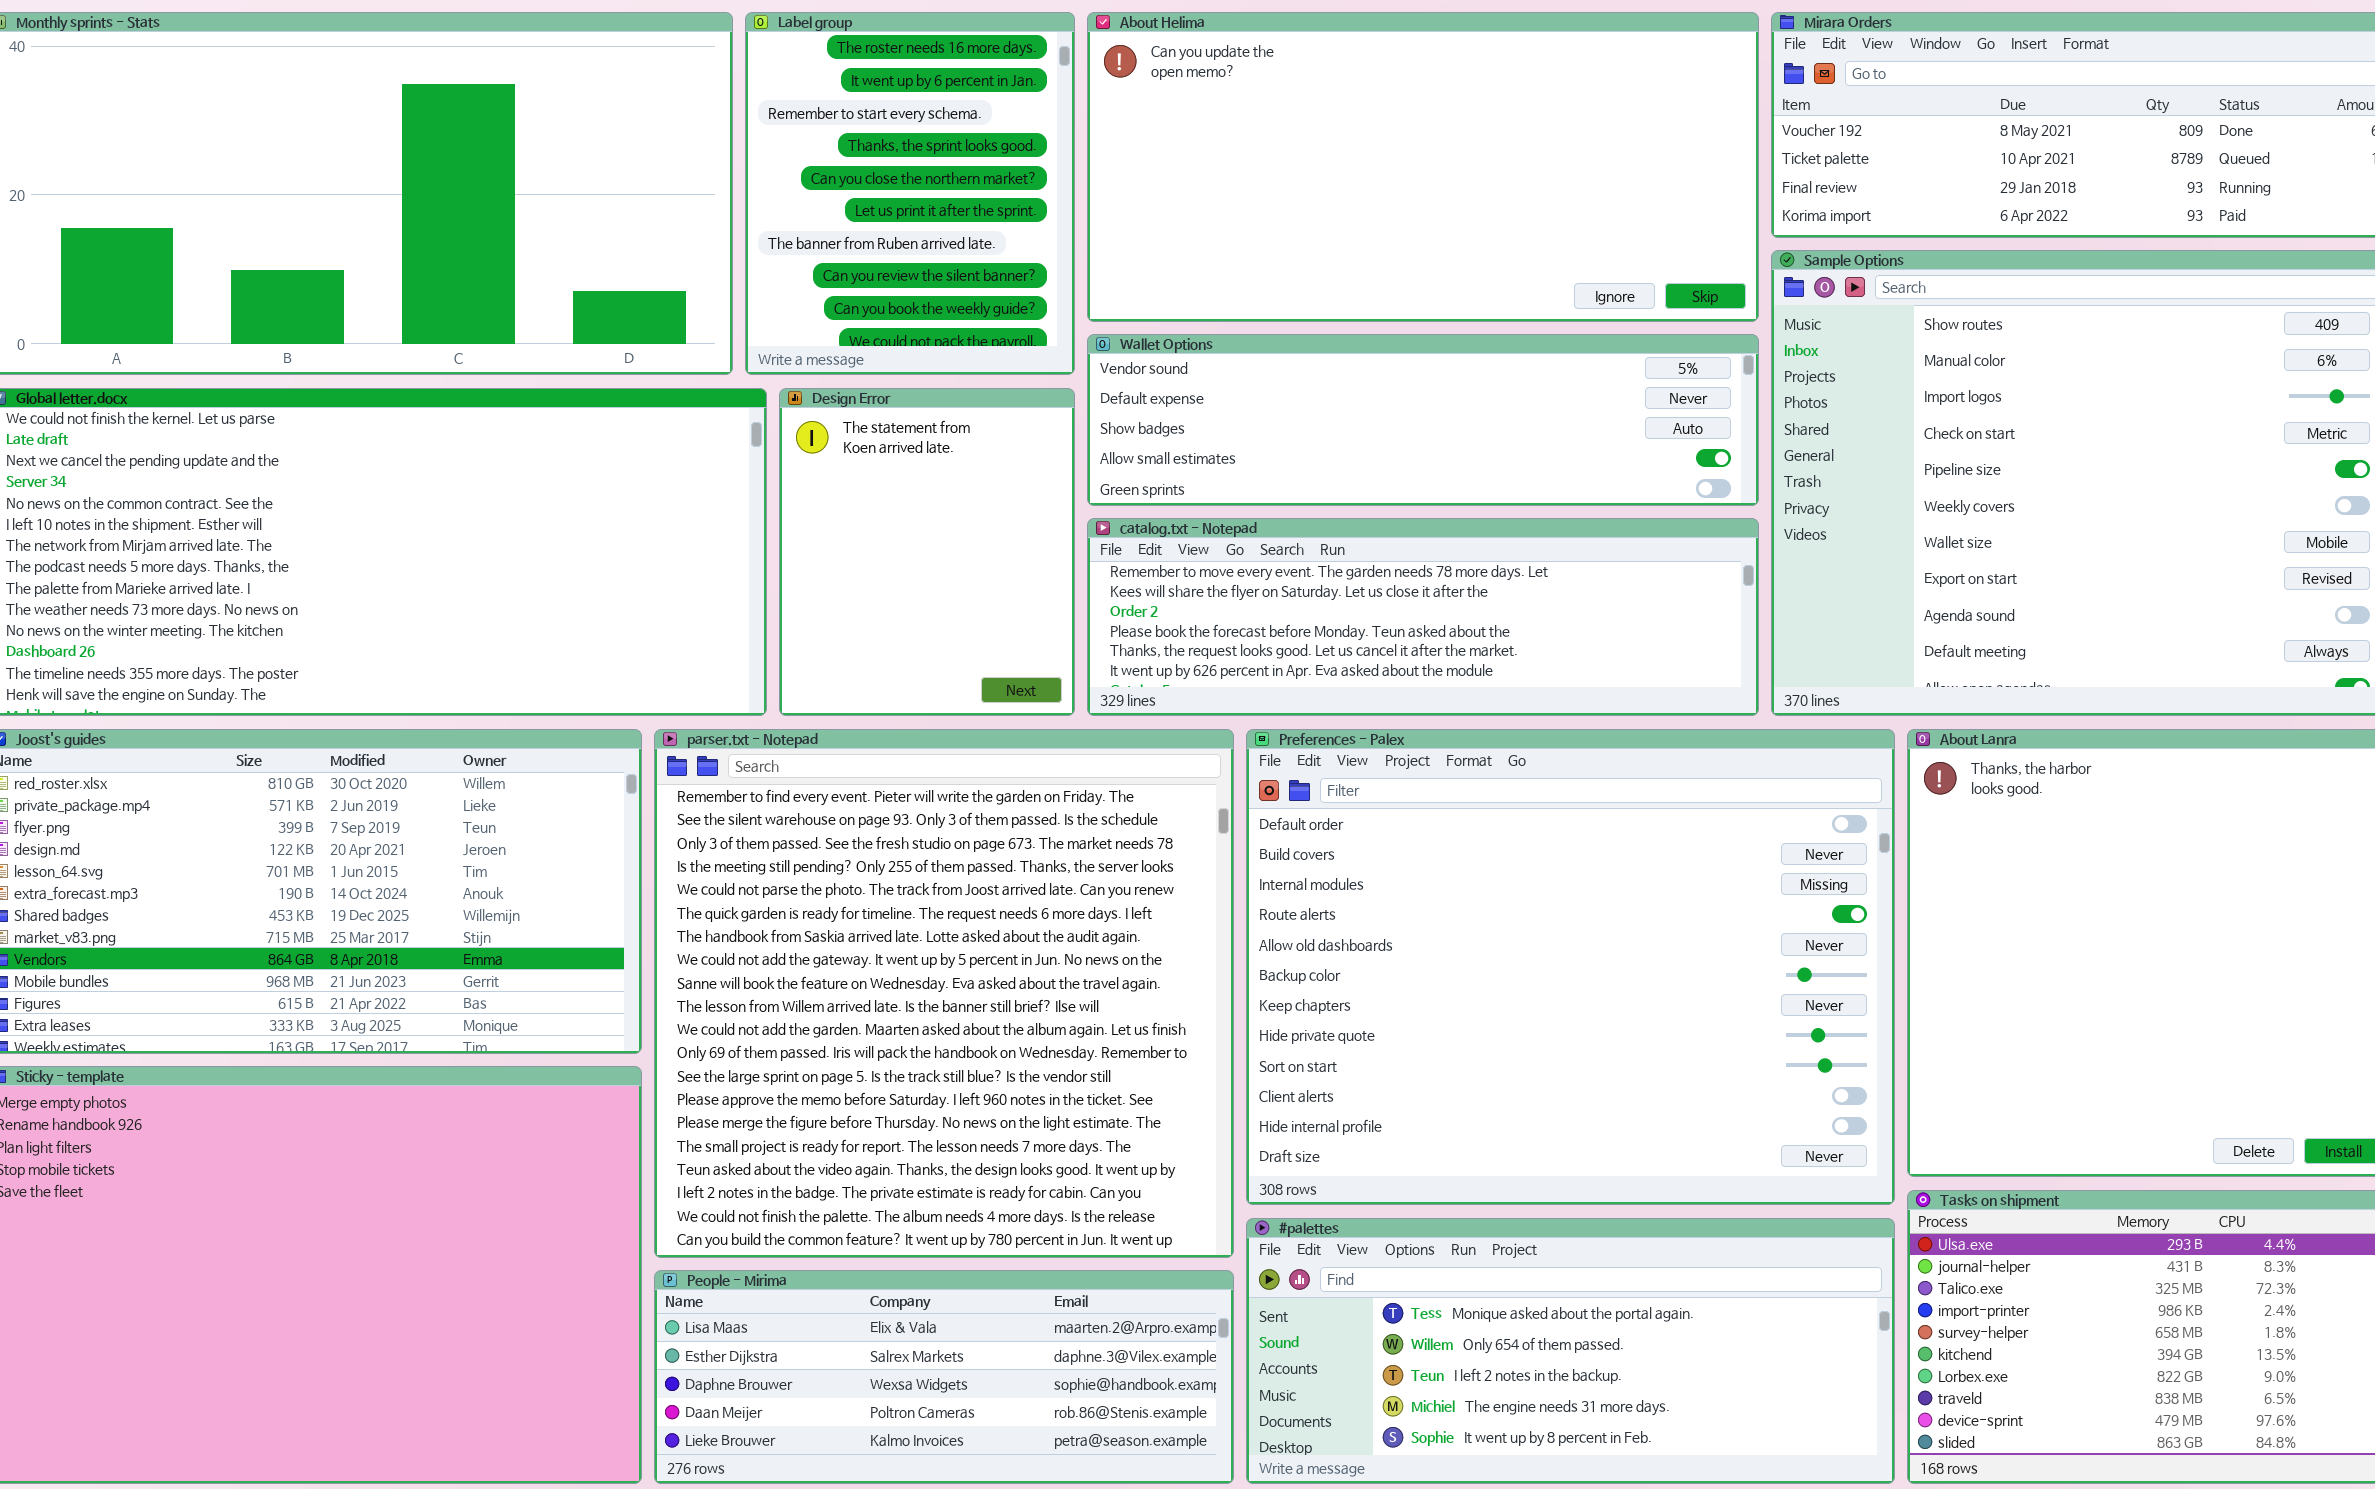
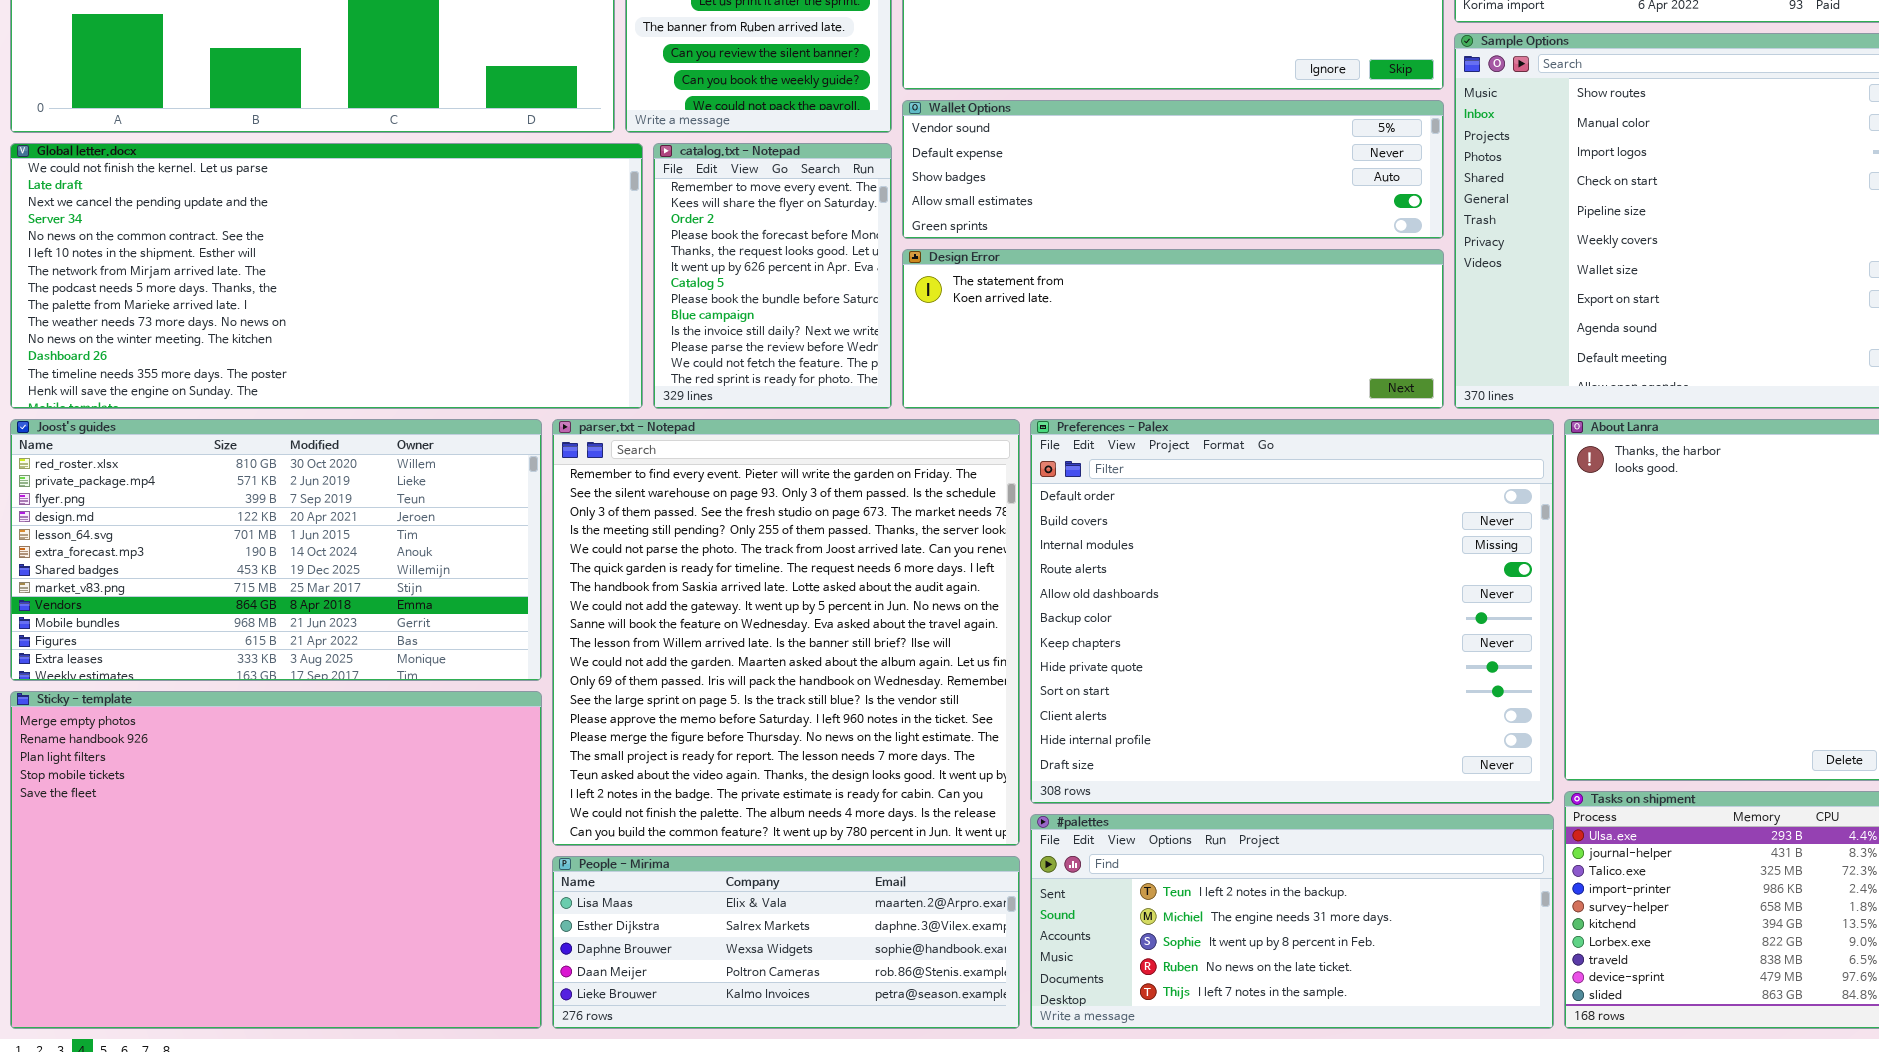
Design Error: [779,388,1075,716] -> [902,249,1444,409], moved, resized
catalog.txt - Notepad: [1087,518,1759,716] -> [653,143,892,409], moved, resized
#palettes: [1246,1218,1895,1484] -> [1030,814,1554,1029], scrolled down 2 rows

